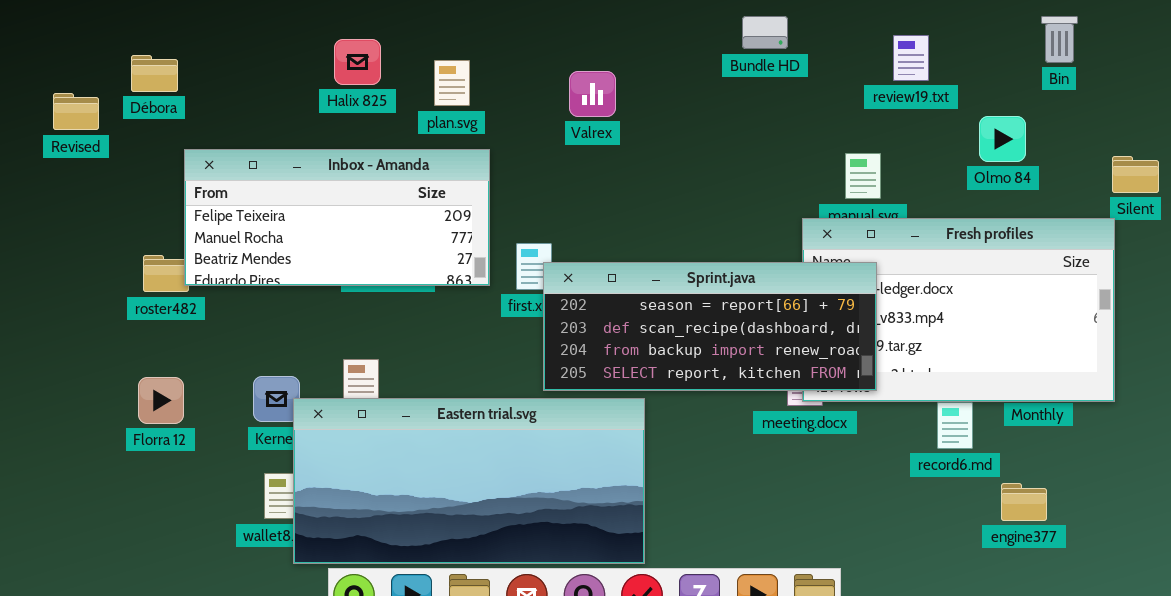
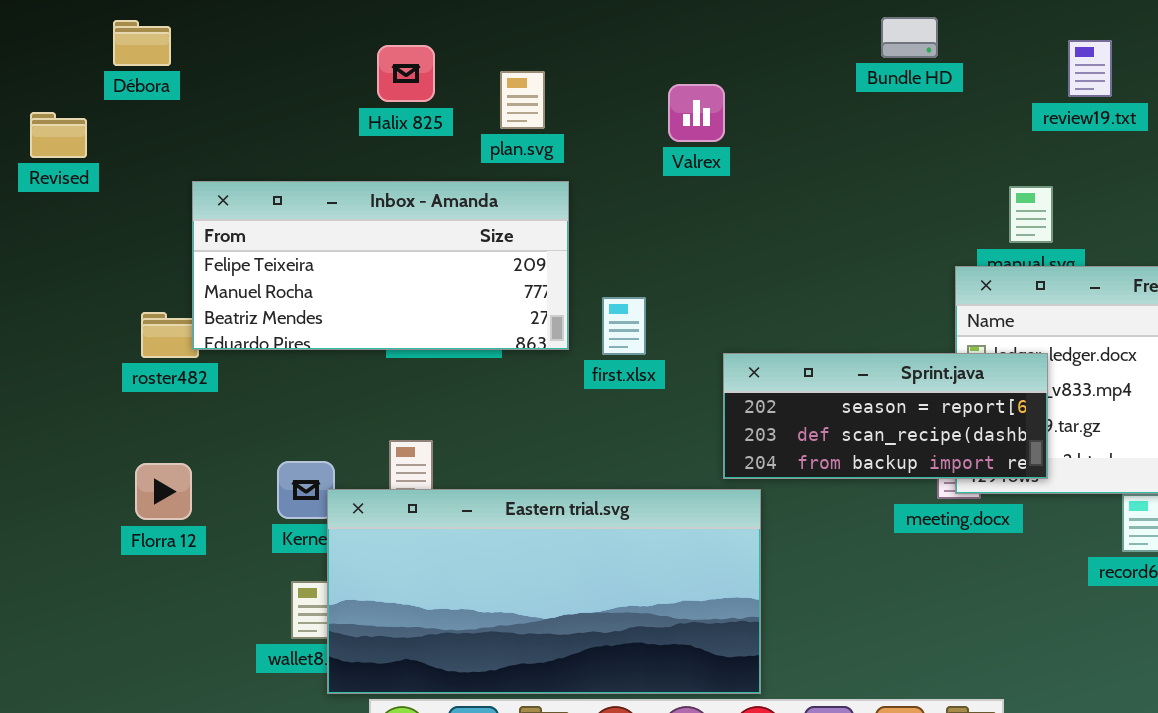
Débora: [131,55,178,92] -> [113,20,171,66], moved
Sprint.java: [543,262,877,391] -> [723,353,1048,479], resized

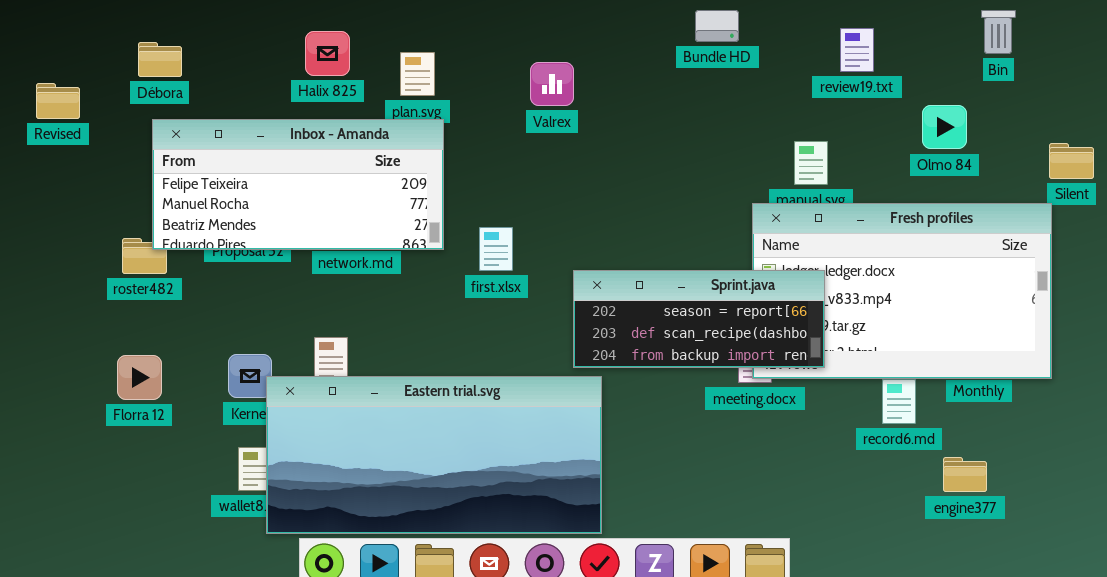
Débora: [113,20,171,66] -> [138,42,182,77], moved
Inbox - Amanda: [192,181,569,350] -> [152,119,444,250], moved

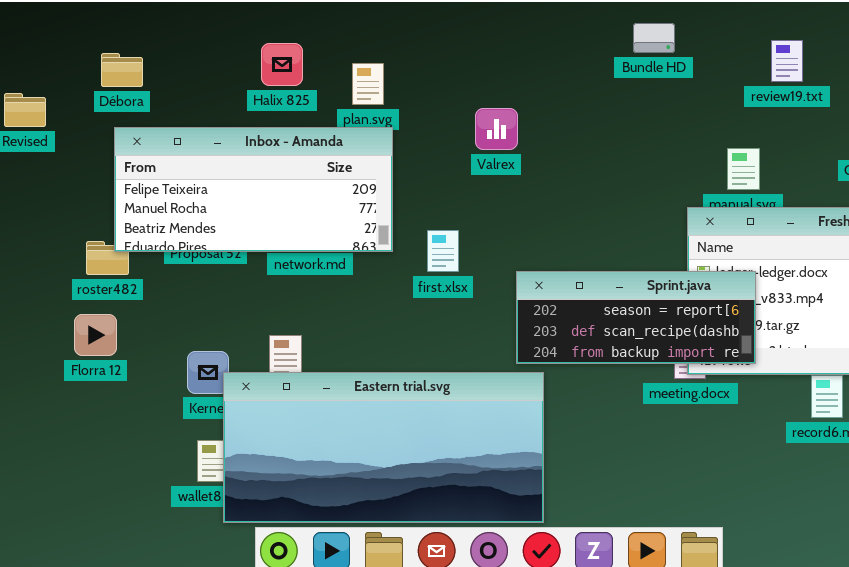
Valrex: [530,62,574,106] -> [475,108,518,150], moved
Florra 12: [117,355,162,400] -> [74,314,117,356], moved

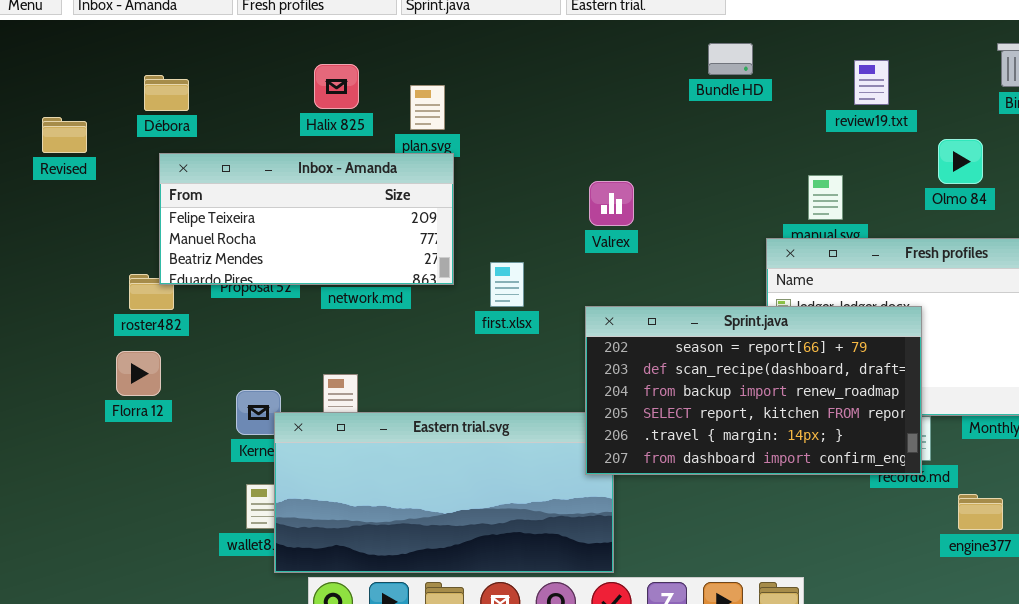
Valrex: [475,108,518,150] -> [589,181,634,226], moved
Sprint.java: [516,271,756,364] -> [585,306,922,475], resized

